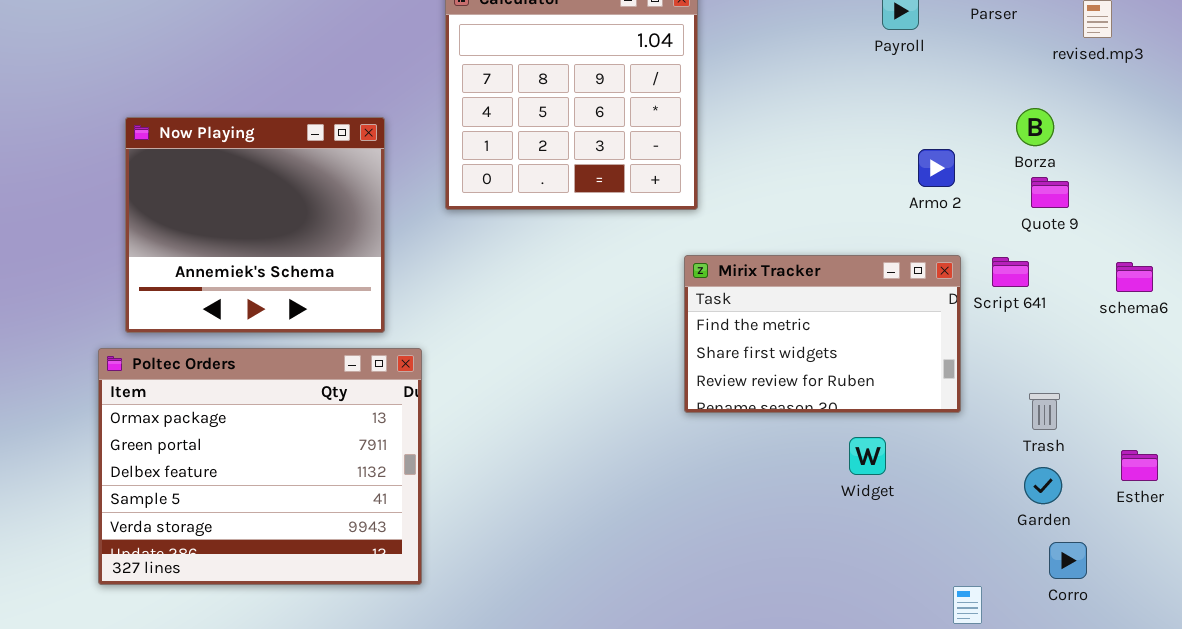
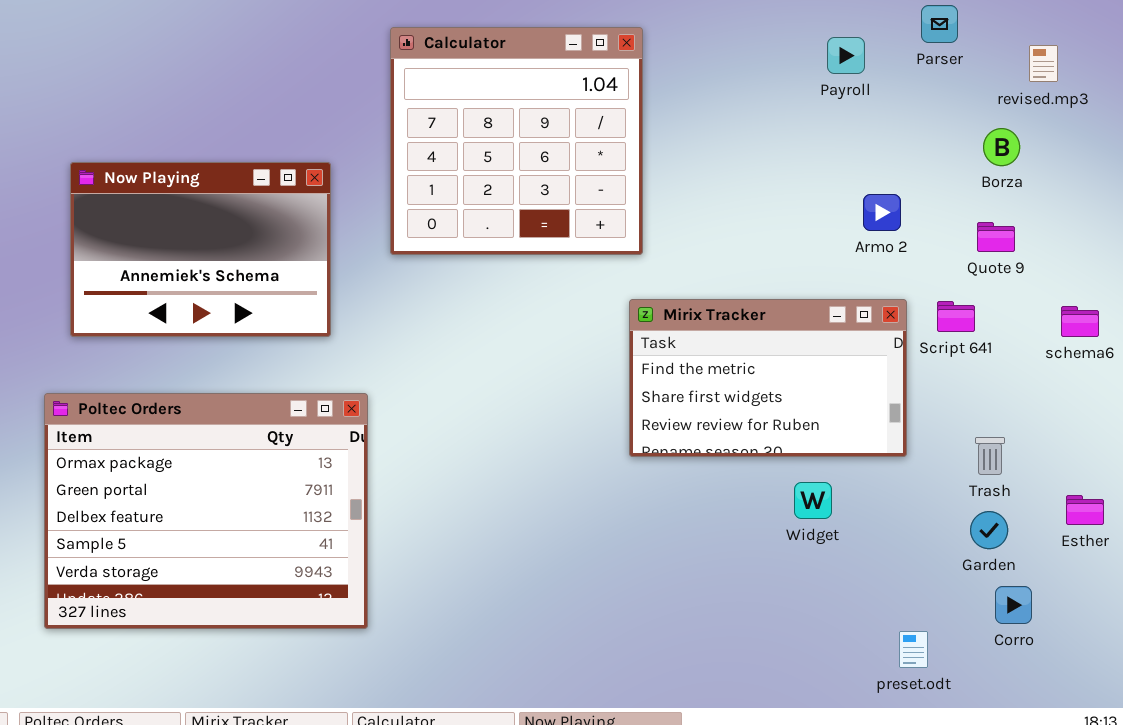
Borza: [1016,108,1054,146] -> [983,128,1020,166], moved
Now Playing: [125,117,385,333] -> [70,162,331,337], resized

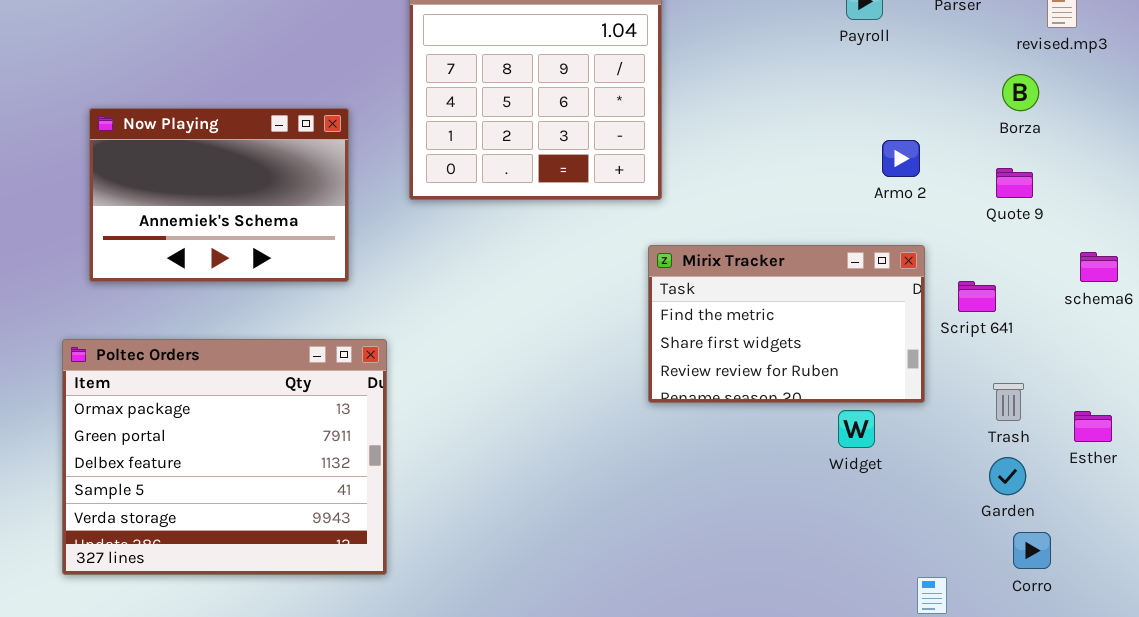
Script 641: [937,301,975,332] -> [958,281,996,312], moved
Widget: [794,482,832,519] -> [838,410,875,448], moved
Esther: [1066,495,1104,525] -> [1074,411,1112,442], moved

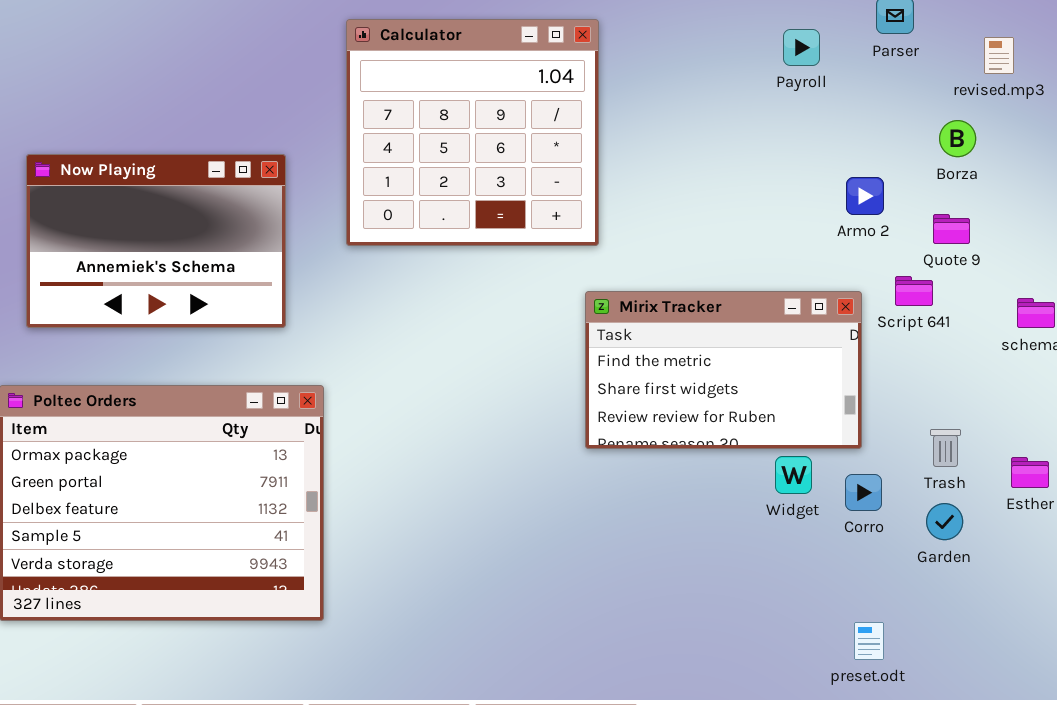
Armo 2: [882,140,920,177] -> [846,177,884,215], moved
Script 641: [958,281,996,312] -> [895,276,933,306], moved
Corro: [1013,532,1051,569] -> [845,474,882,511], moved

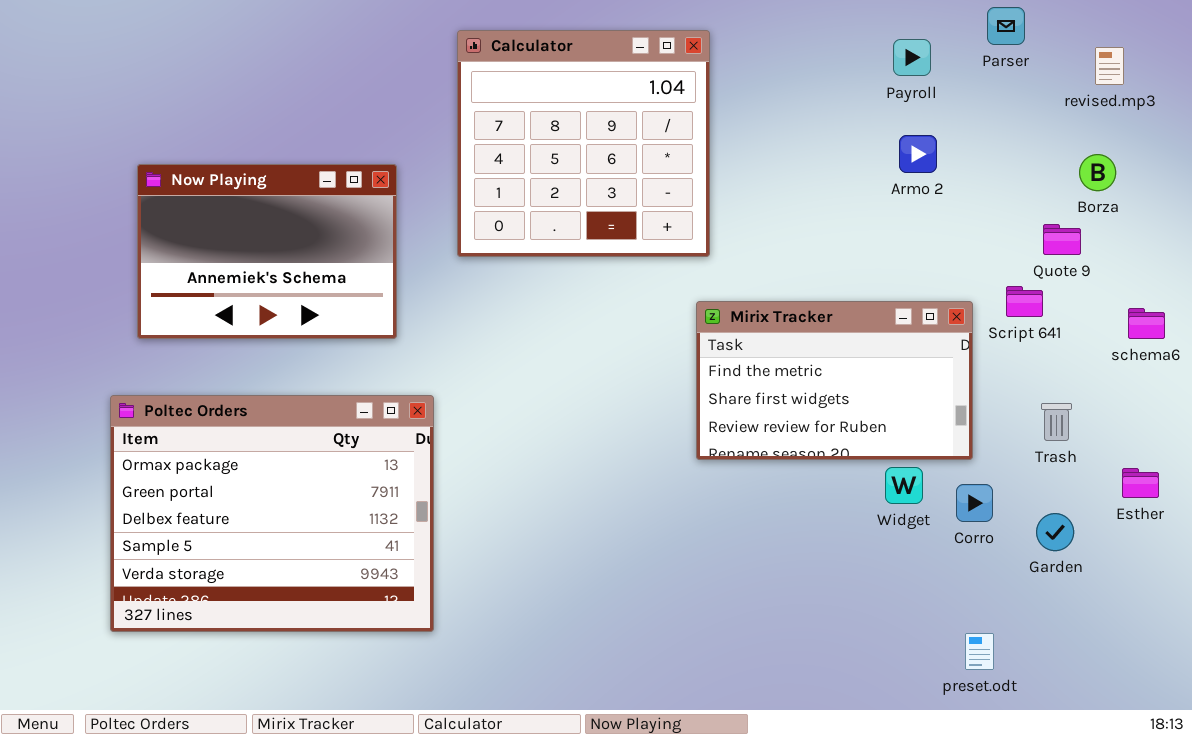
Borza: [939,120,976,157] -> [1079,154,1116,191], moved
Armo 2: [846,177,884,215] -> [899,135,937,173], moved
Trash: [930,429,961,467] -> [1041,403,1072,441], moved

